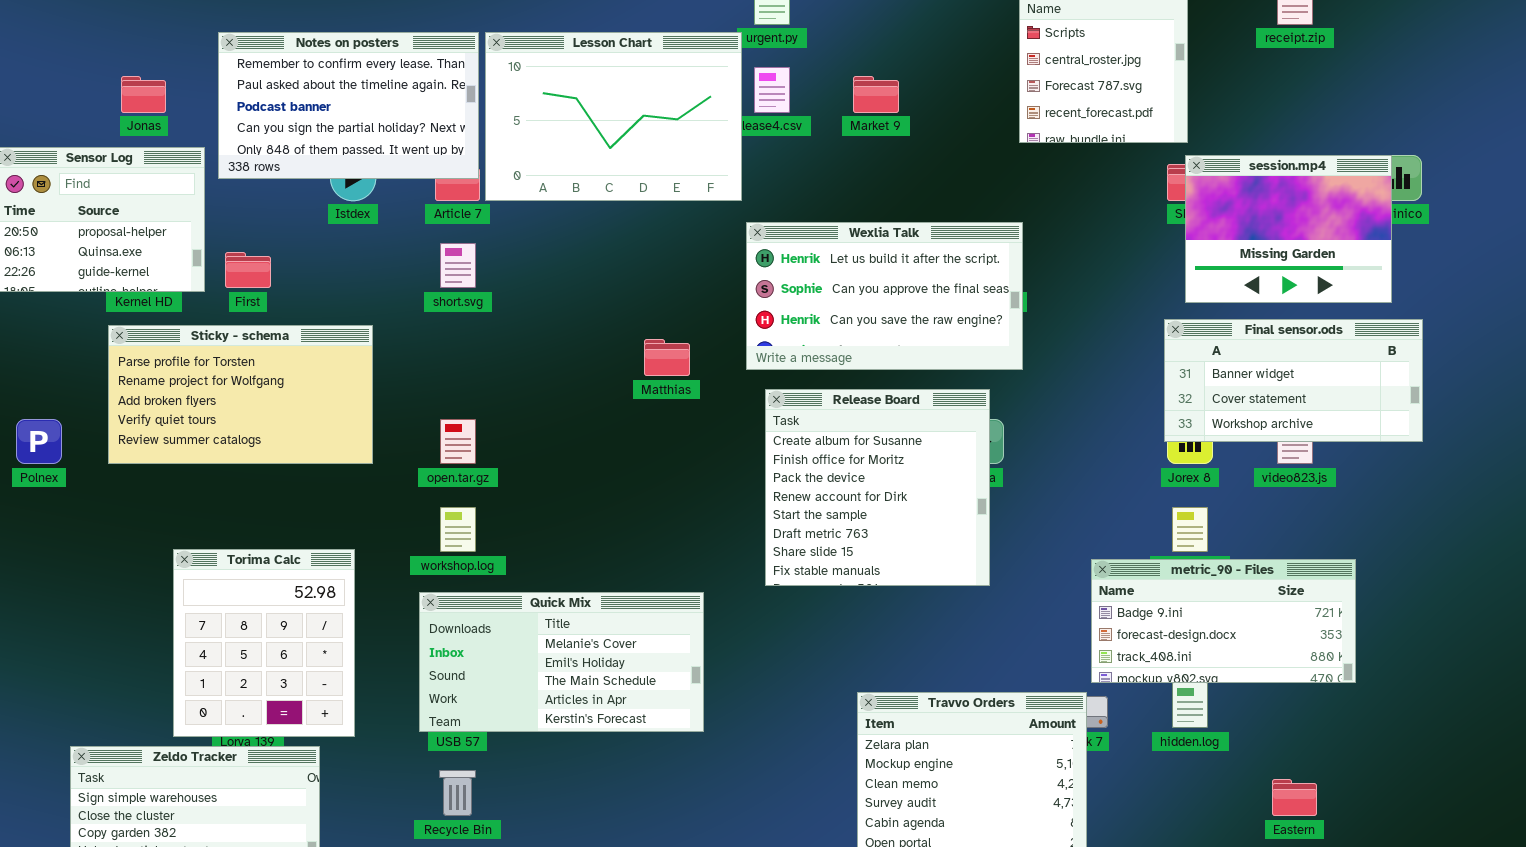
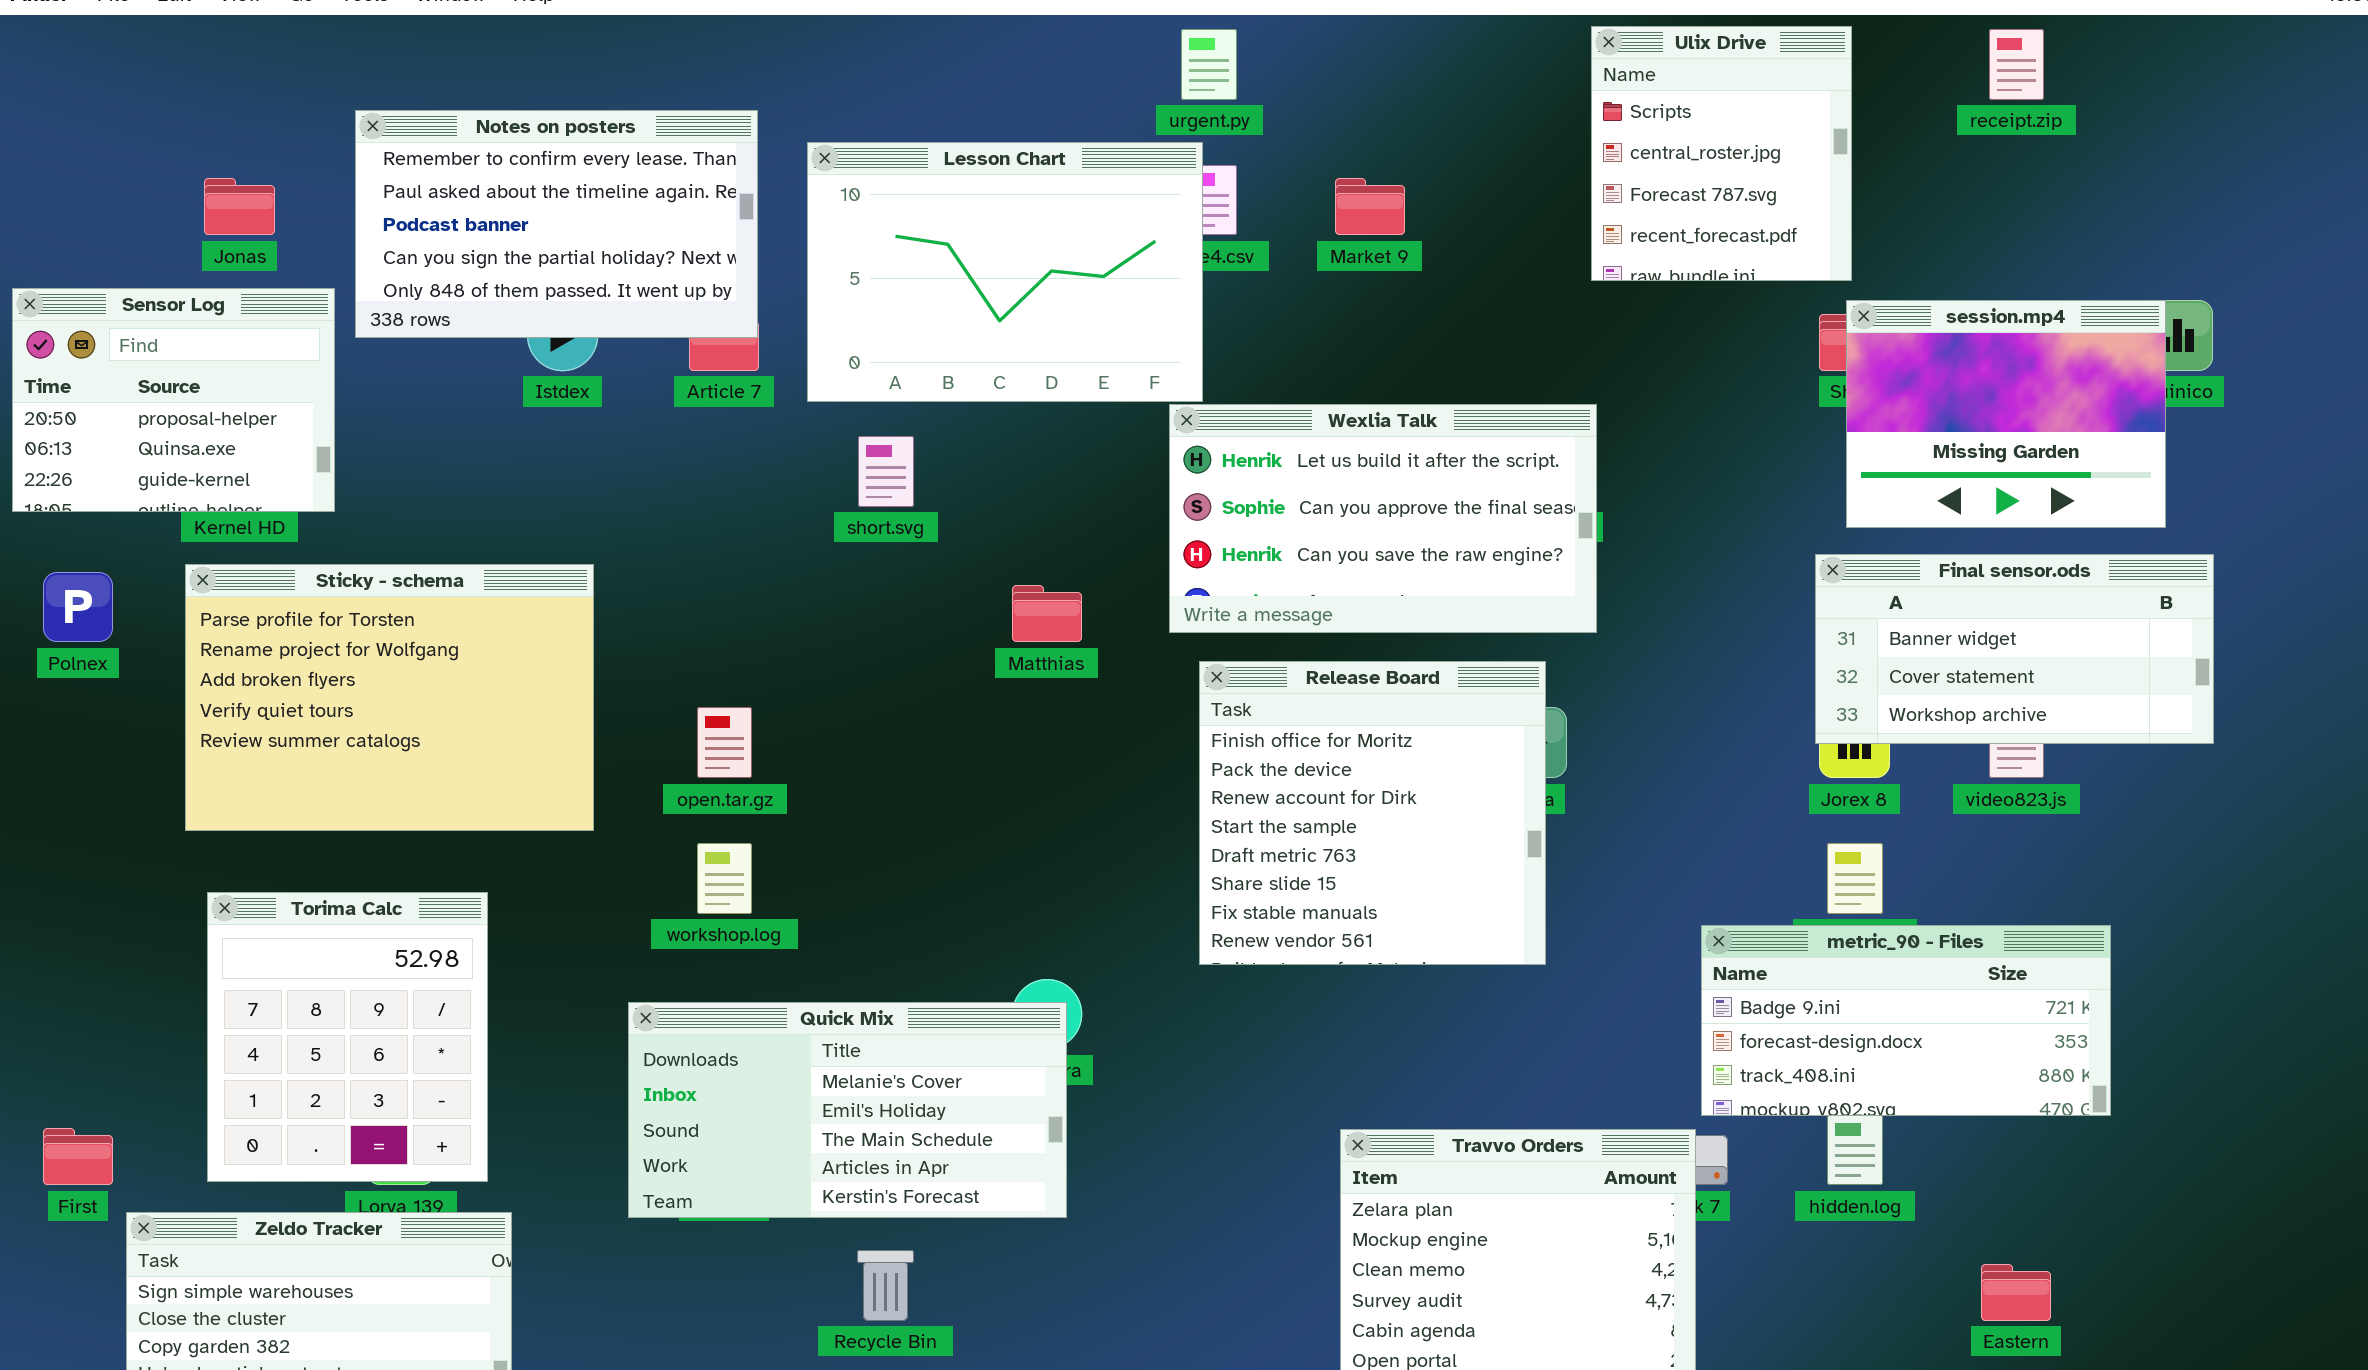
Lesson Chart: [485,32,742,201] -> [807,142,1203,402], moved
short.svg: [440,243,476,288] -> [858,436,914,507], moved
First: [225,252,271,288] -> [43,1128,113,1185], moved
Sticky - schema: [108,325,373,464] -> [185,564,594,831], resized
Release Board: [765,389,990,586] -> [1199,661,1546,965], scrolled down 1 row
Polnex: [16,419,62,464] -> [43,572,113,642], moved
Torima Calc: [173,549,355,737] -> [207,892,488,1182], moved
Quick Mix: [419,592,704,732] -> [628,1002,1067,1218], moved
Recycle Bin: [439,770,476,816] -> [857,1250,914,1321], moved

